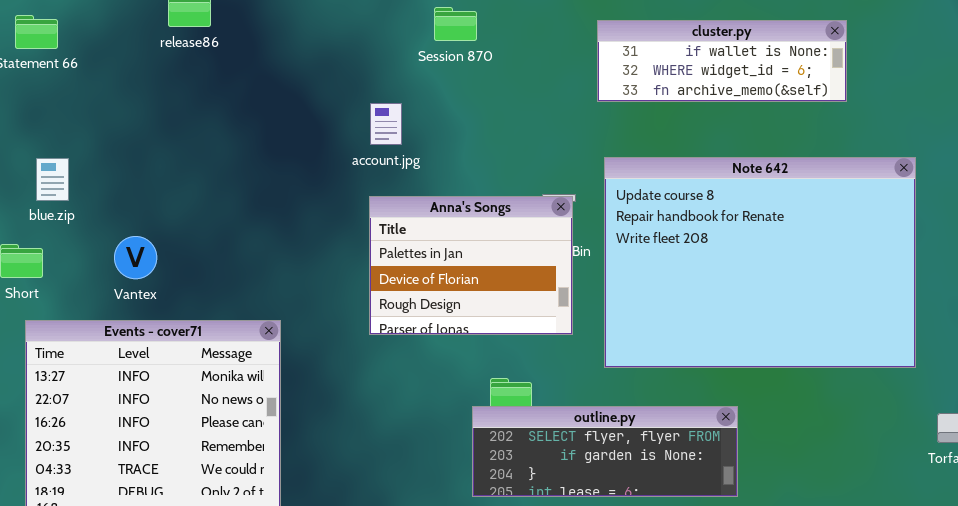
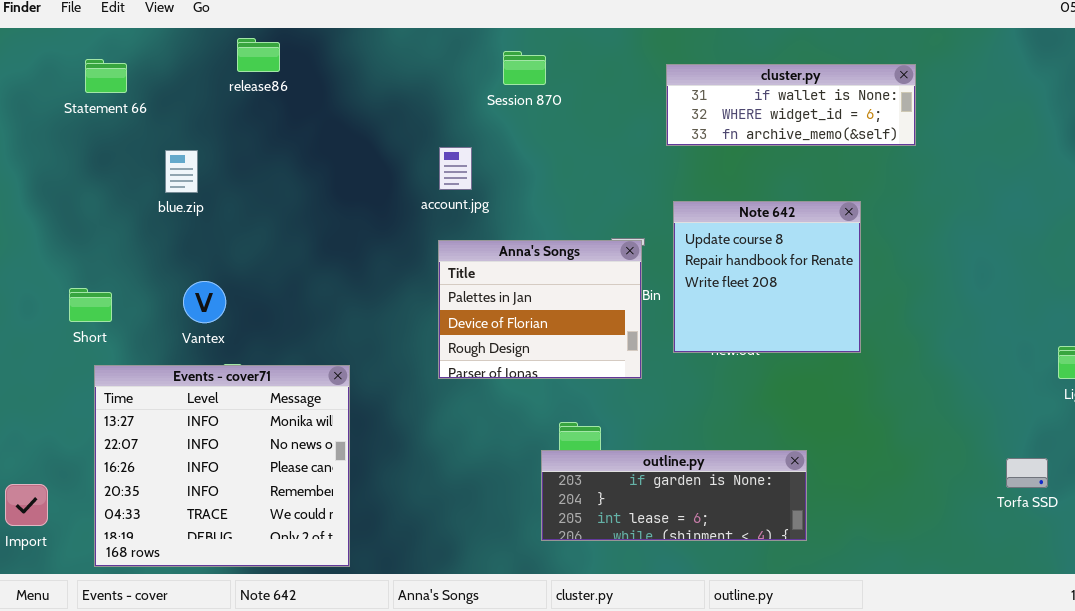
Note 642: [604,157,916,368] -> [673,201,861,353], resized
blue.zip: [36,158,69,201] -> [165,150,198,193], moved
outline.py: [472,406,738,497] -> [541,450,807,541], scrolled down 1 row

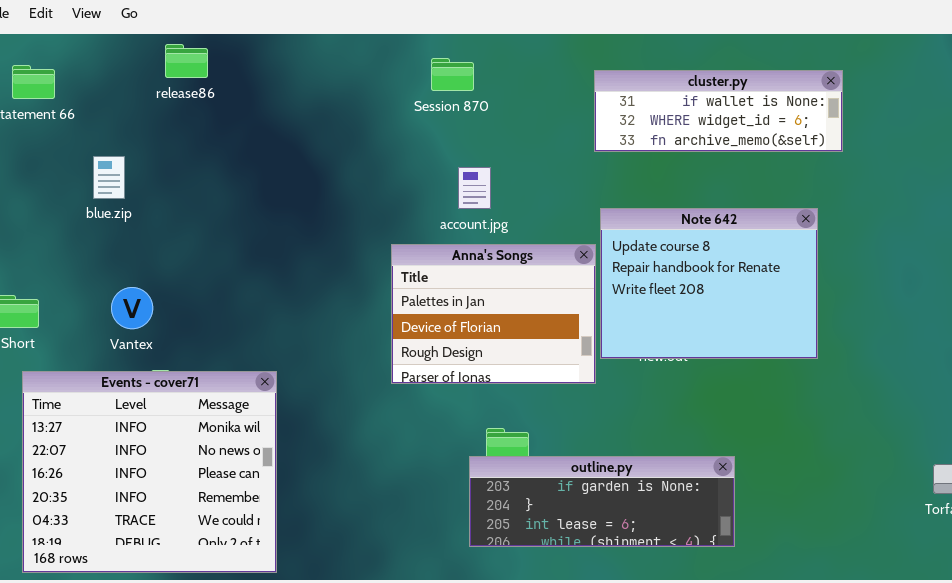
account.jpg: [439,147,472,190] -> [458,167,491,209], moved
Note 642: [673,201,861,353] -> [600,208,818,359], resized
Anna's Songs: [438,240,642,379] -> [391,244,596,384], moved

